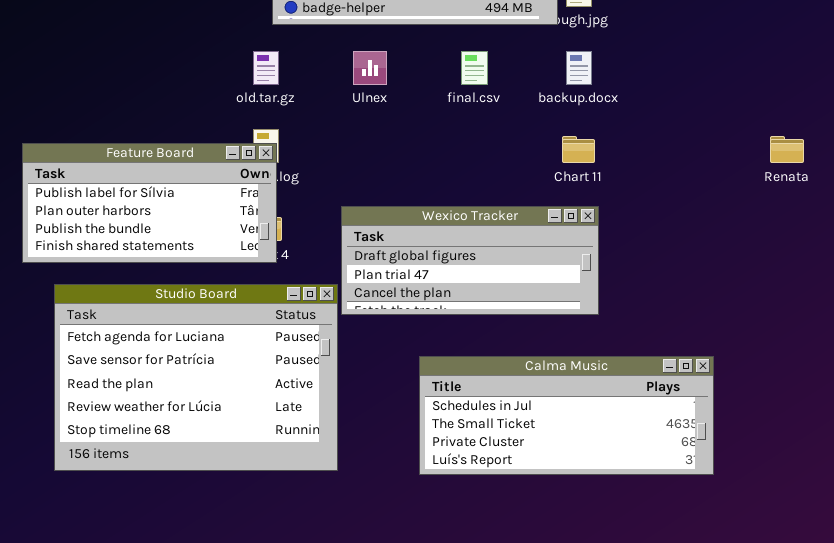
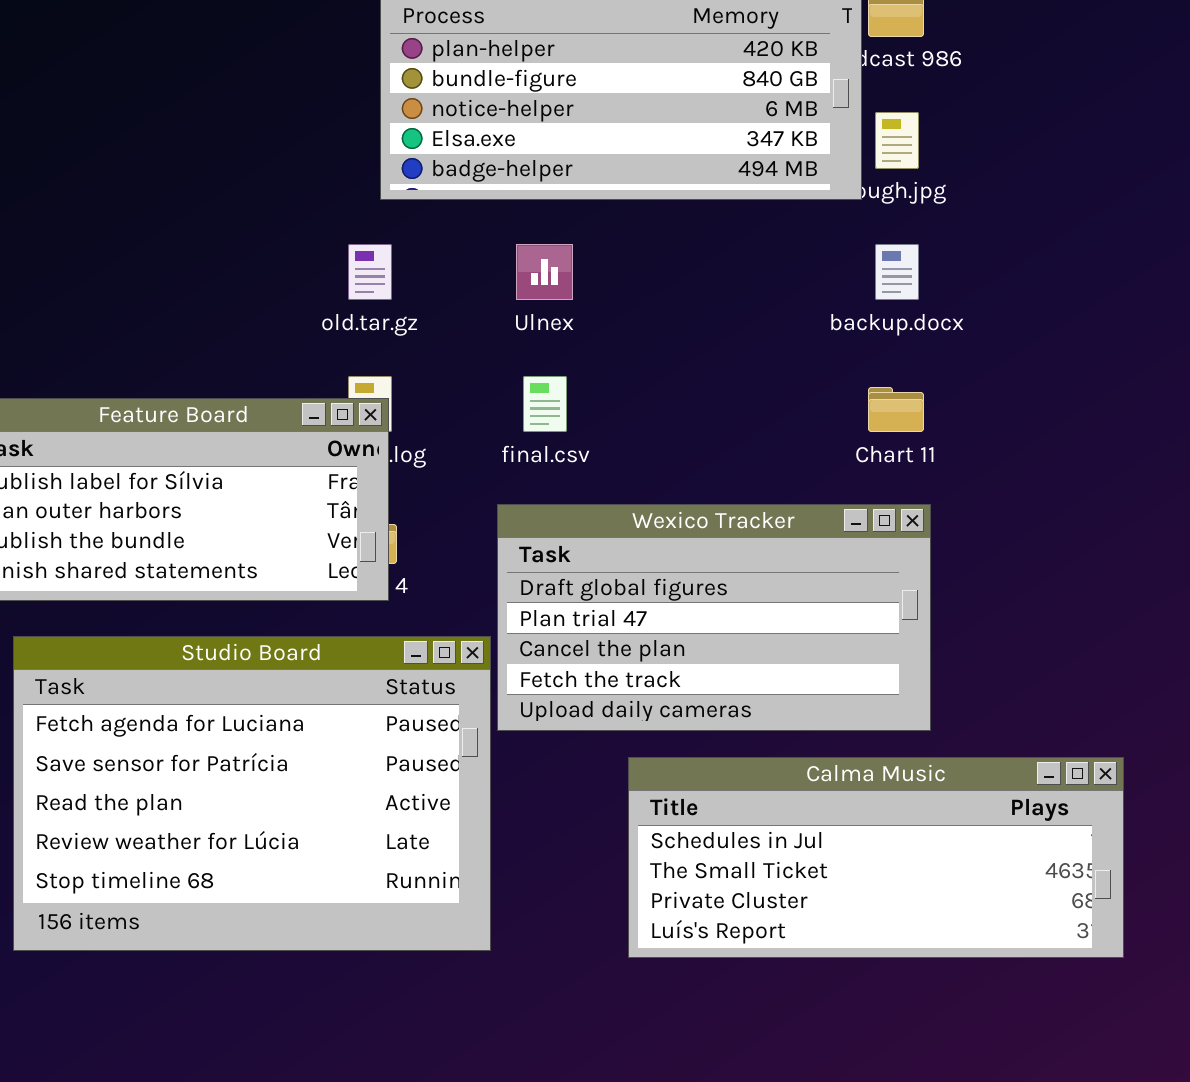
final.csv: [461,51,488,85] -> [523,376,567,432], moved
Wexico Tracker: [341,206,599,315] -> [497,504,931,731], resized

